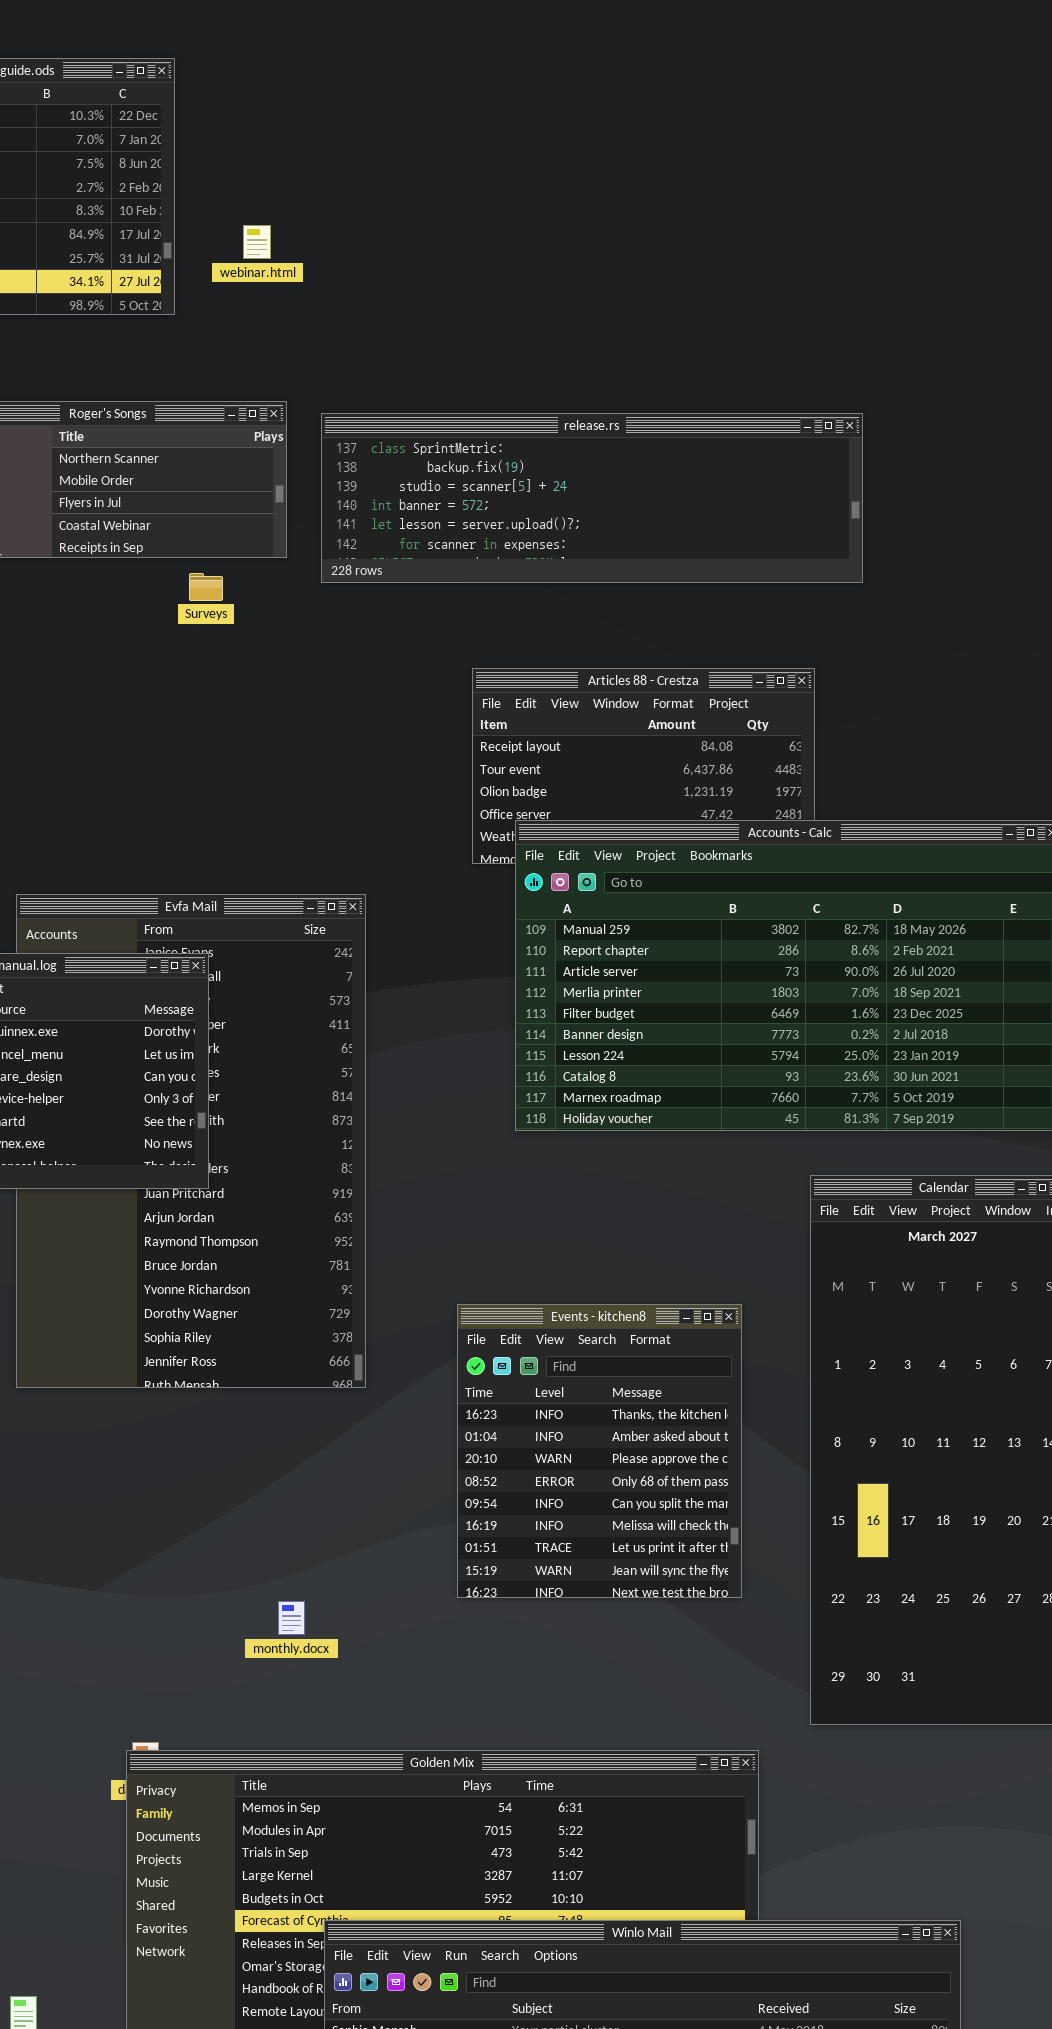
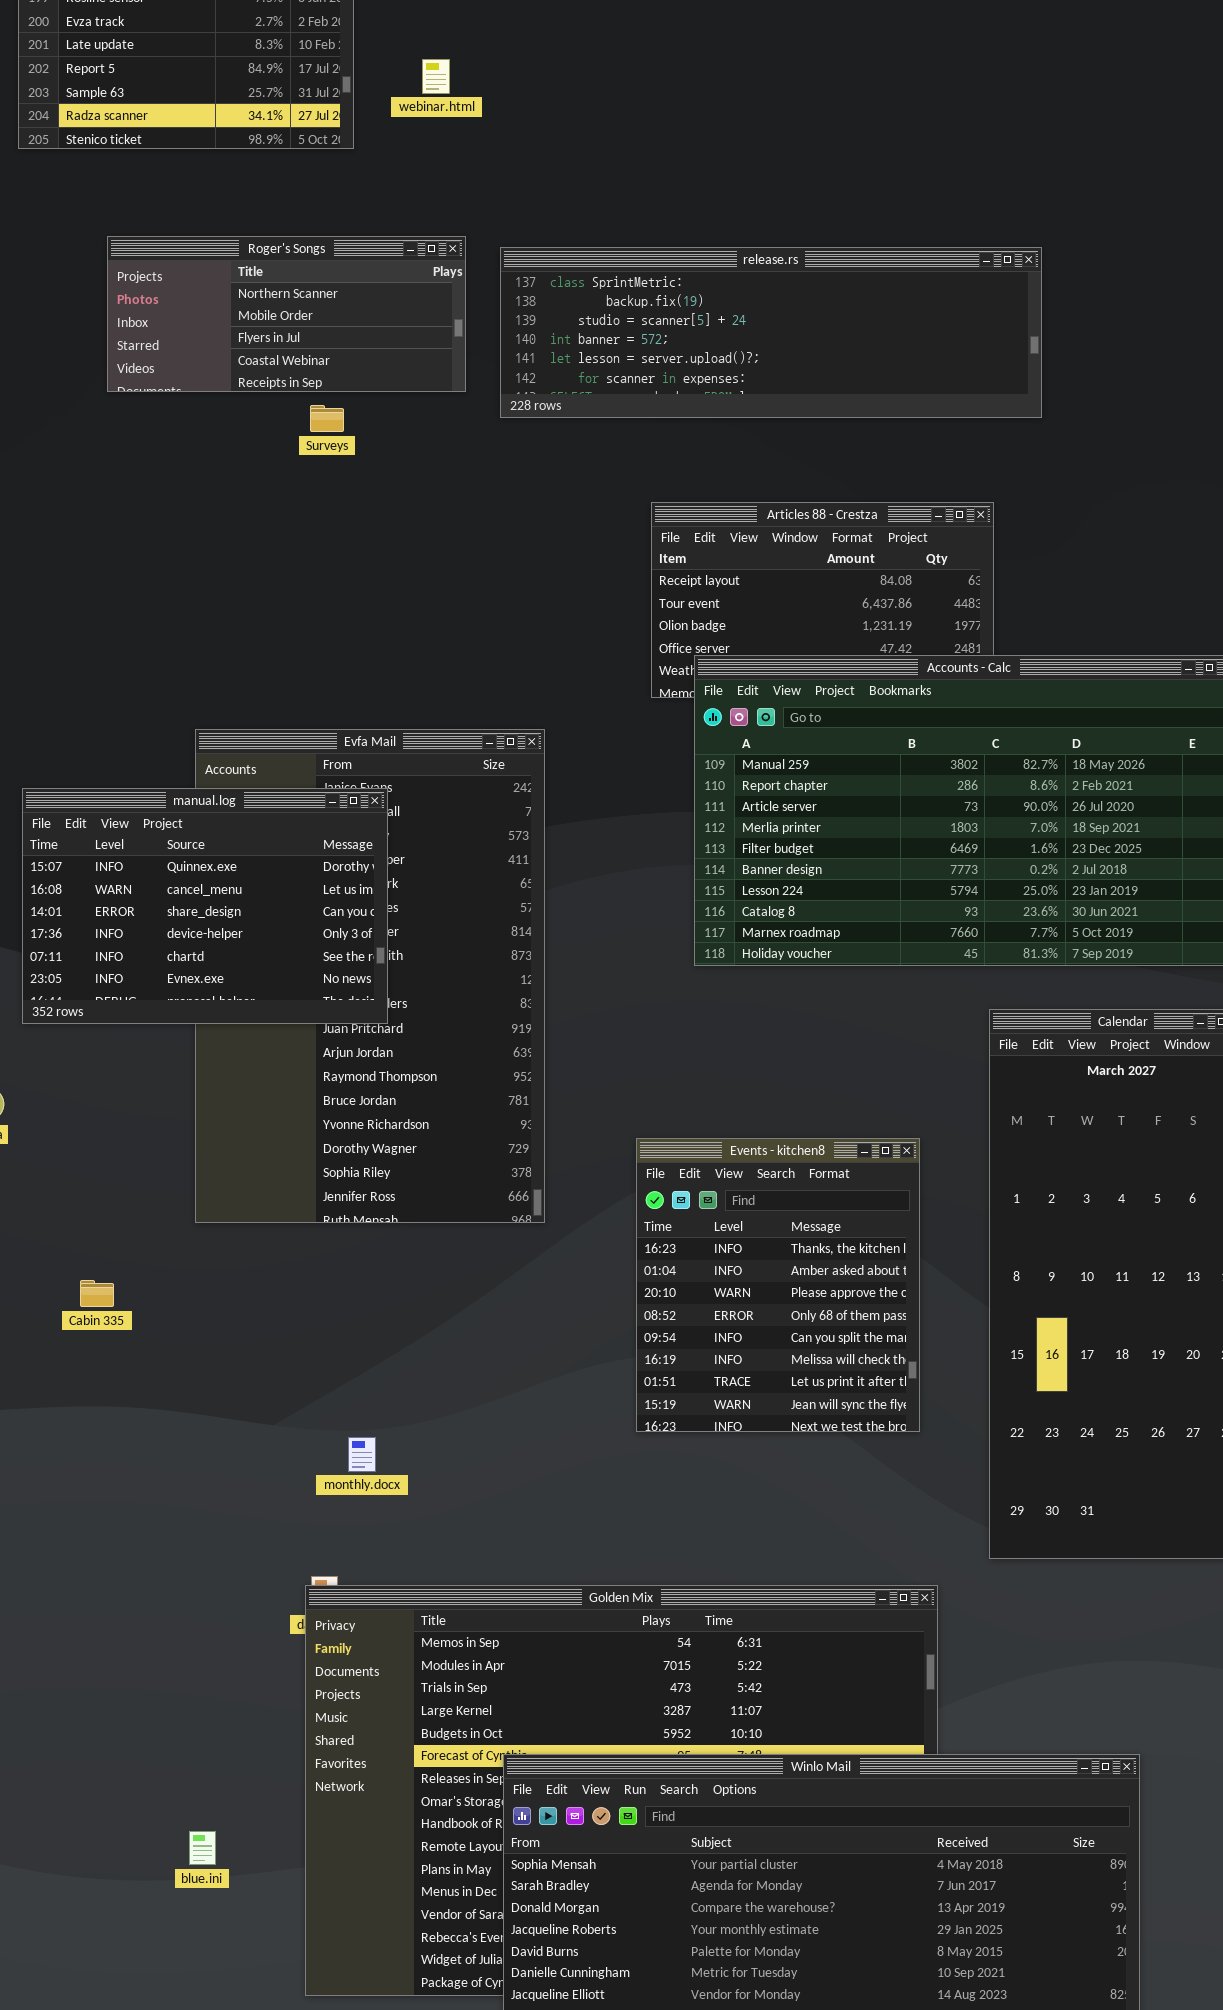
Surveys: [189,573,223,601] -> [310,405,344,432], moved
monthly.docx: [278,1601,305,1635] -> [348,1437,376,1472], moved

